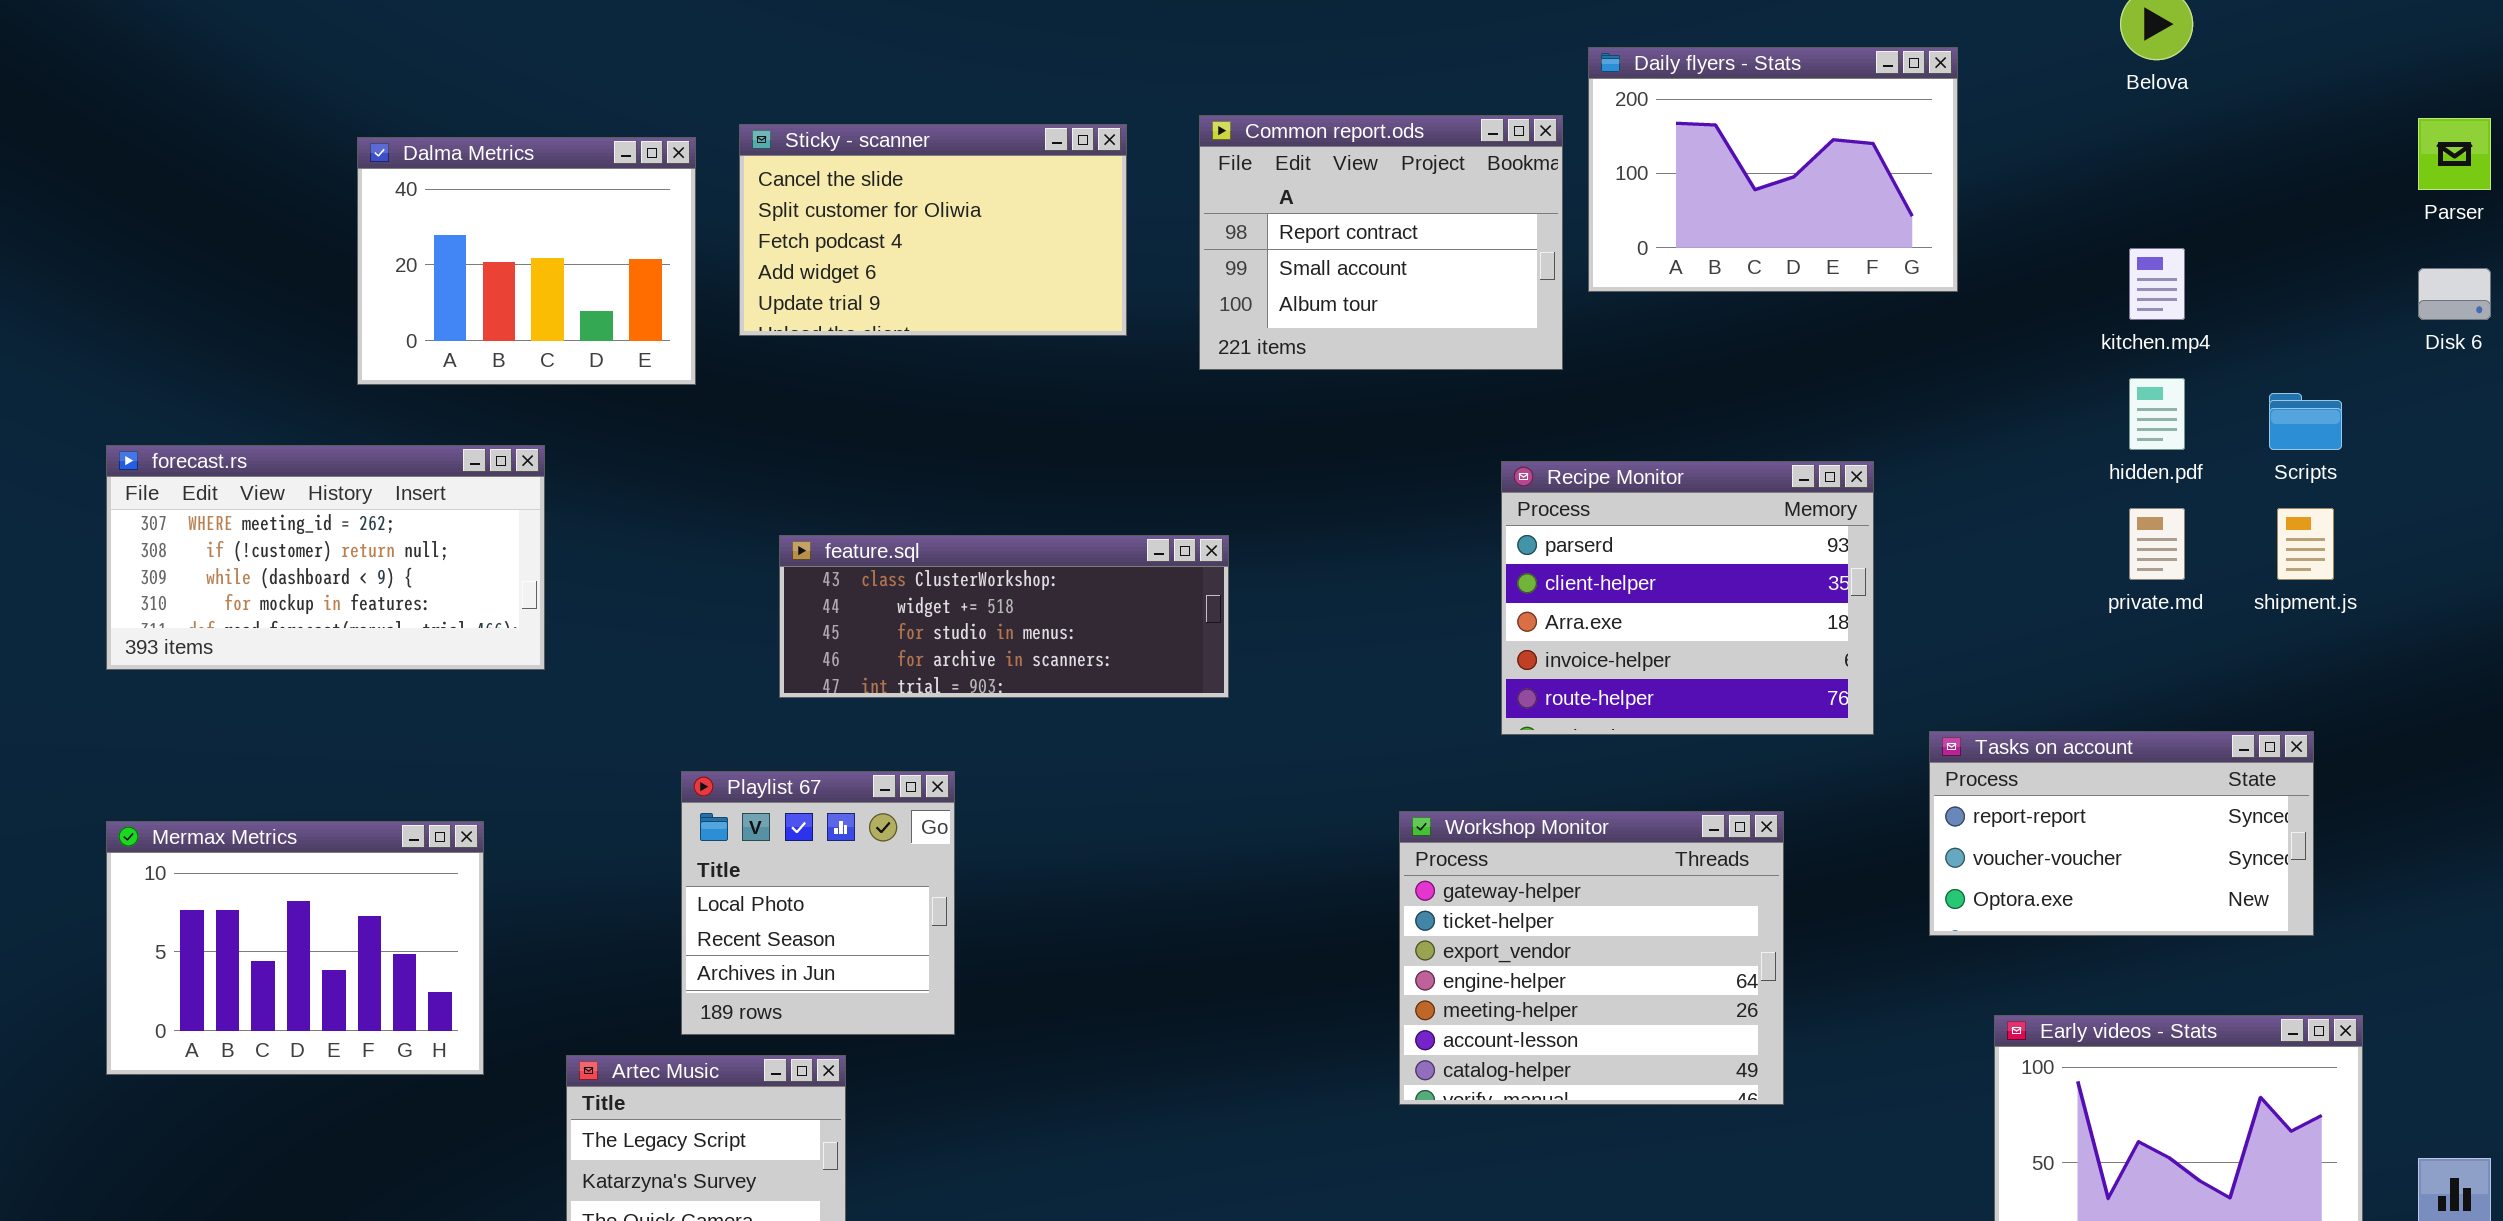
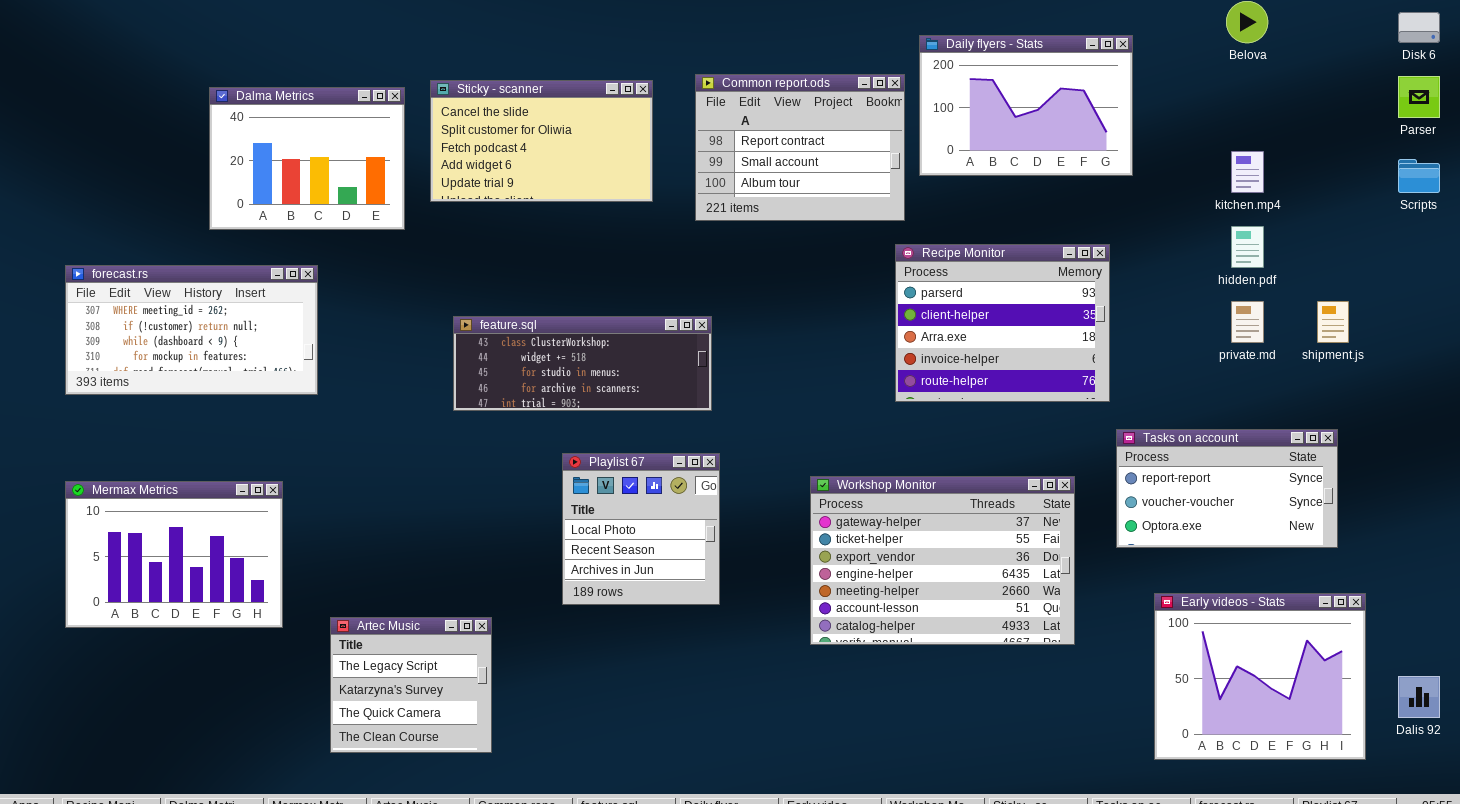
Disk 6: [2418,268,2491,320] -> [1398,12,1440,43], moved
Scripts: [2269,393,2342,450] -> [1398,159,1440,193], moved
Recipe Monitor: [1501,461,1874,735] -> [895,244,1110,402], moved
Playlist 67: [681,771,955,1035] -> [562,453,720,605], moved
Workshop Monitor: [1399,811,1784,1105] -> [810,476,1075,645], resized

